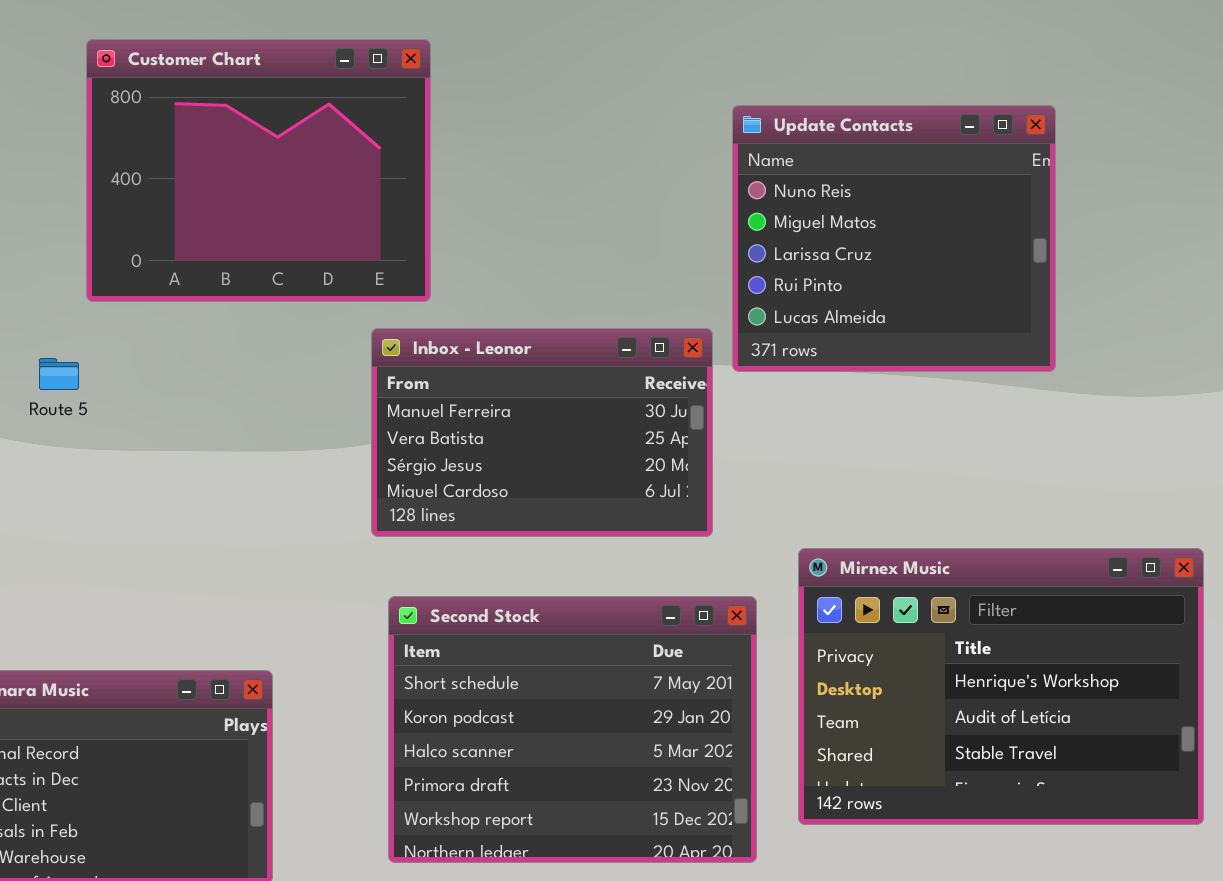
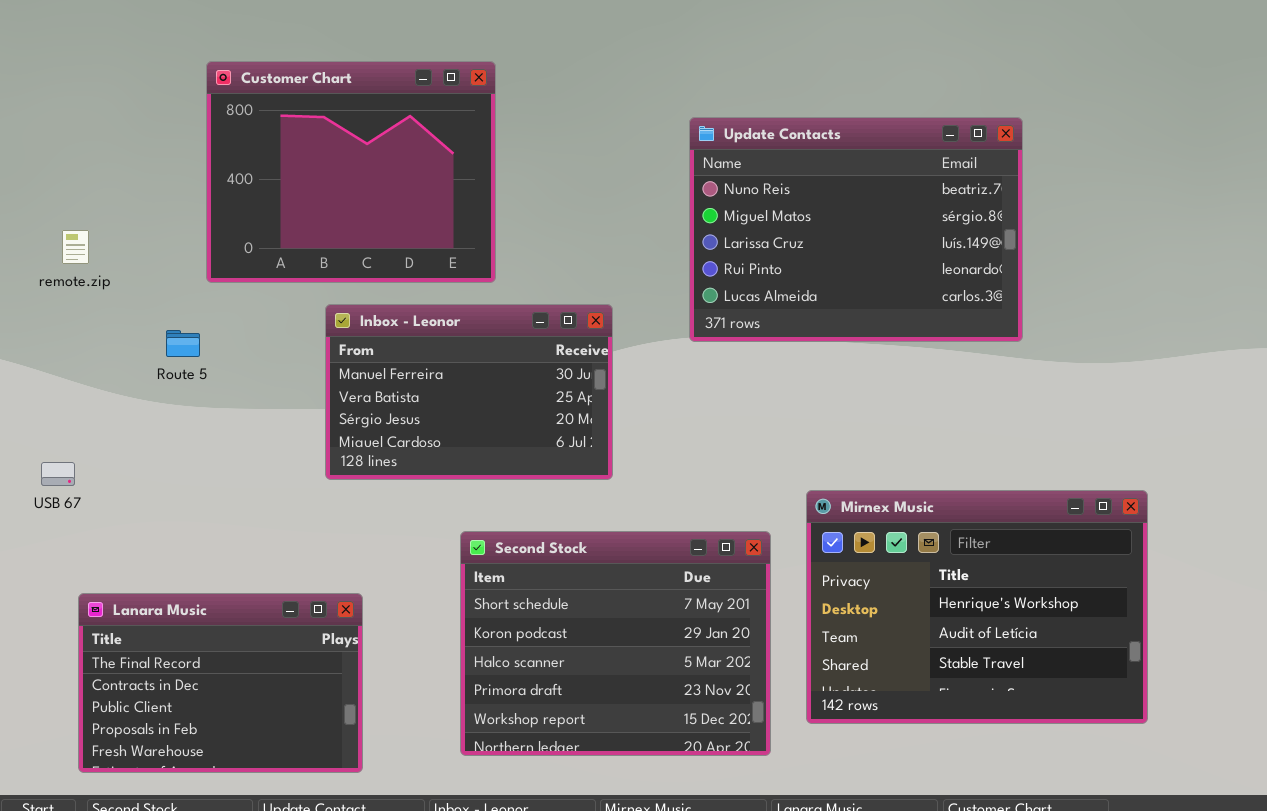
Update Contacts: [732,105,1056,372] -> [689,117,1023,342], resized
Inbox - Leonor: [371,328,713,537] -> [325,304,613,480], moved

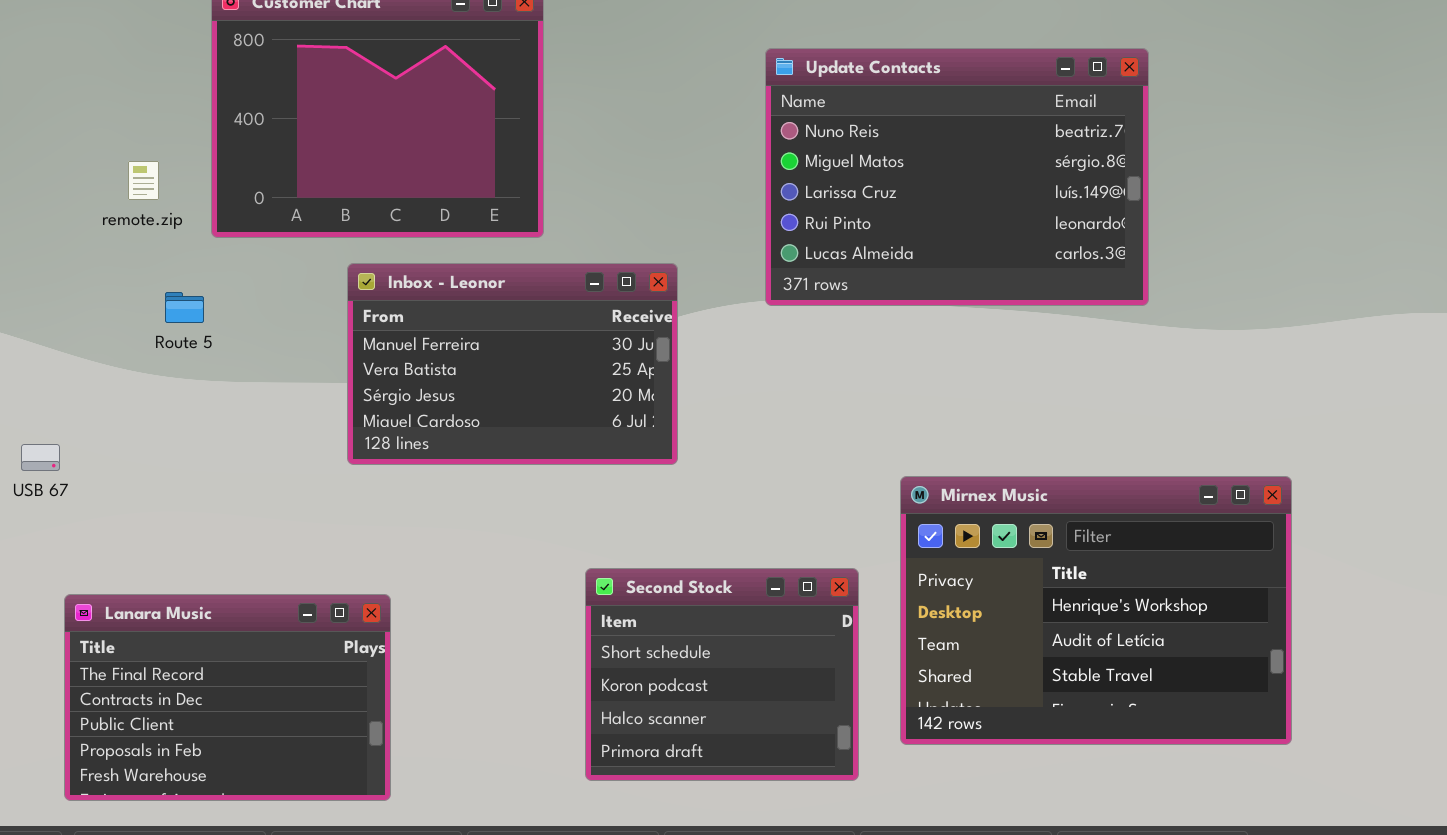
remote.zip: [62,230,89,264] -> [128,161,159,200], moved
Second Stock: [460,531,771,756] -> [585,568,859,781], resized

